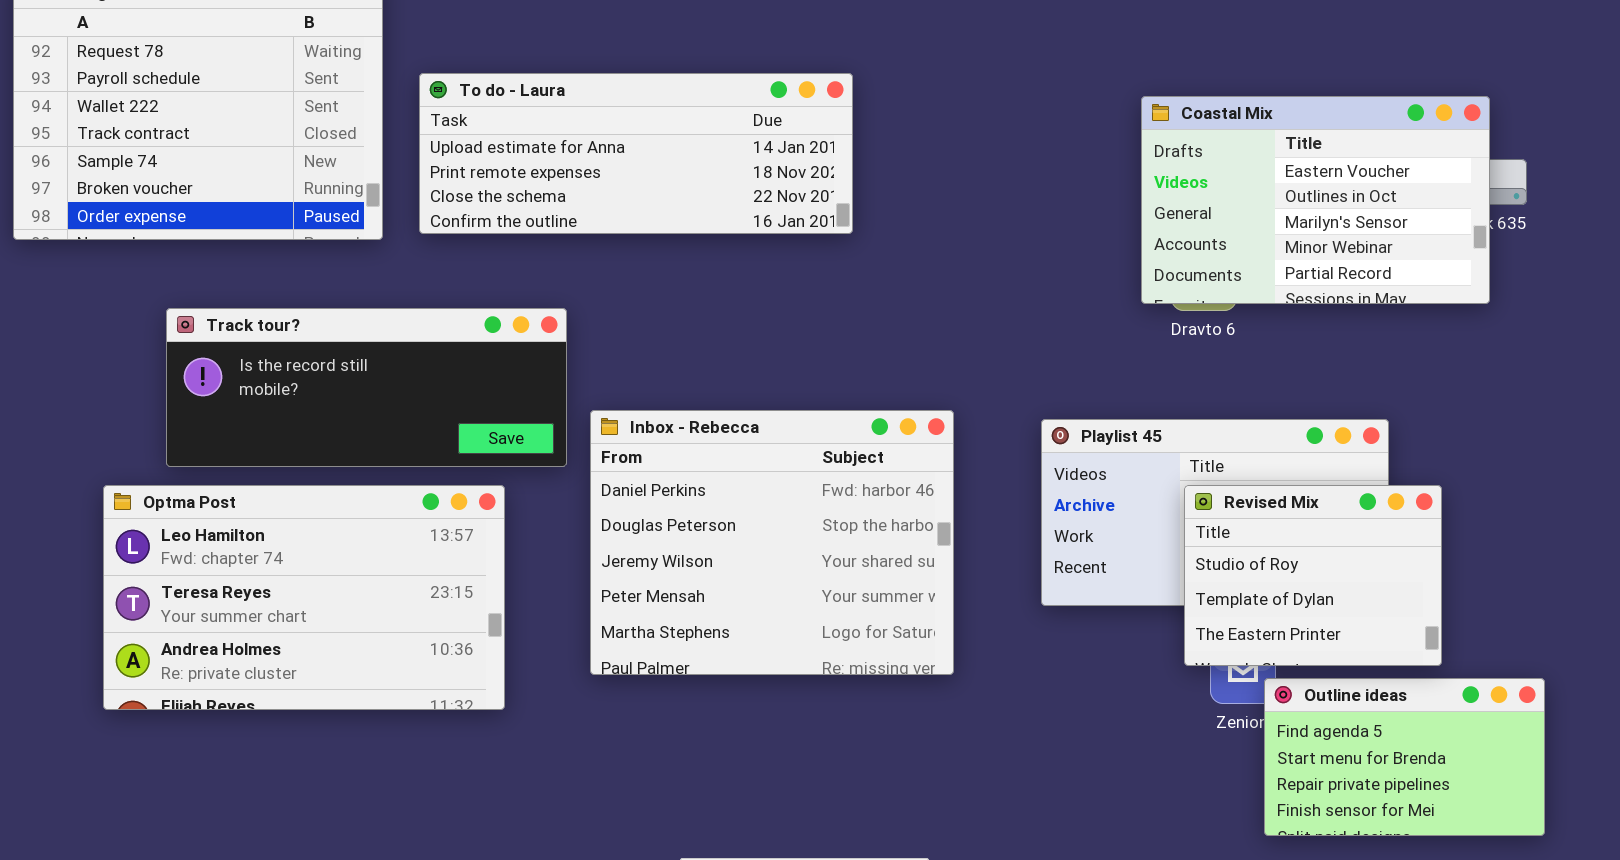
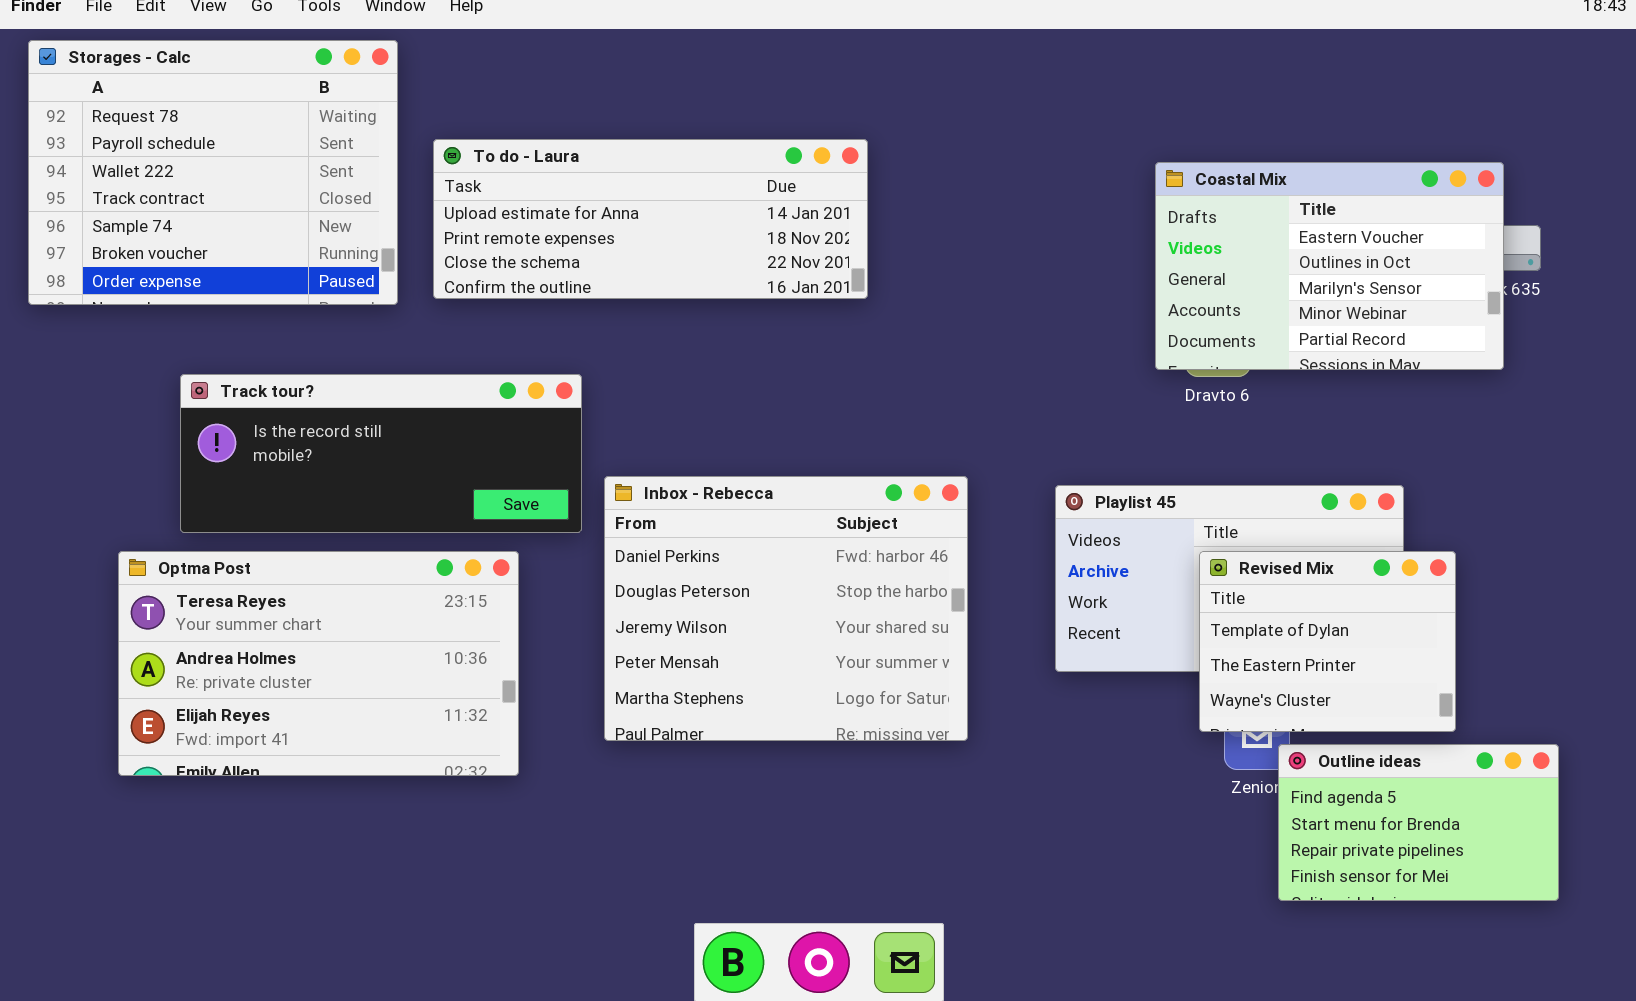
Optma Post: [103,485,505,710] -> [118,551,519,776], scrolled down 1 row
Revised Mix: [1184,485,1442,666] -> [1199,551,1456,732], scrolled down 1 row

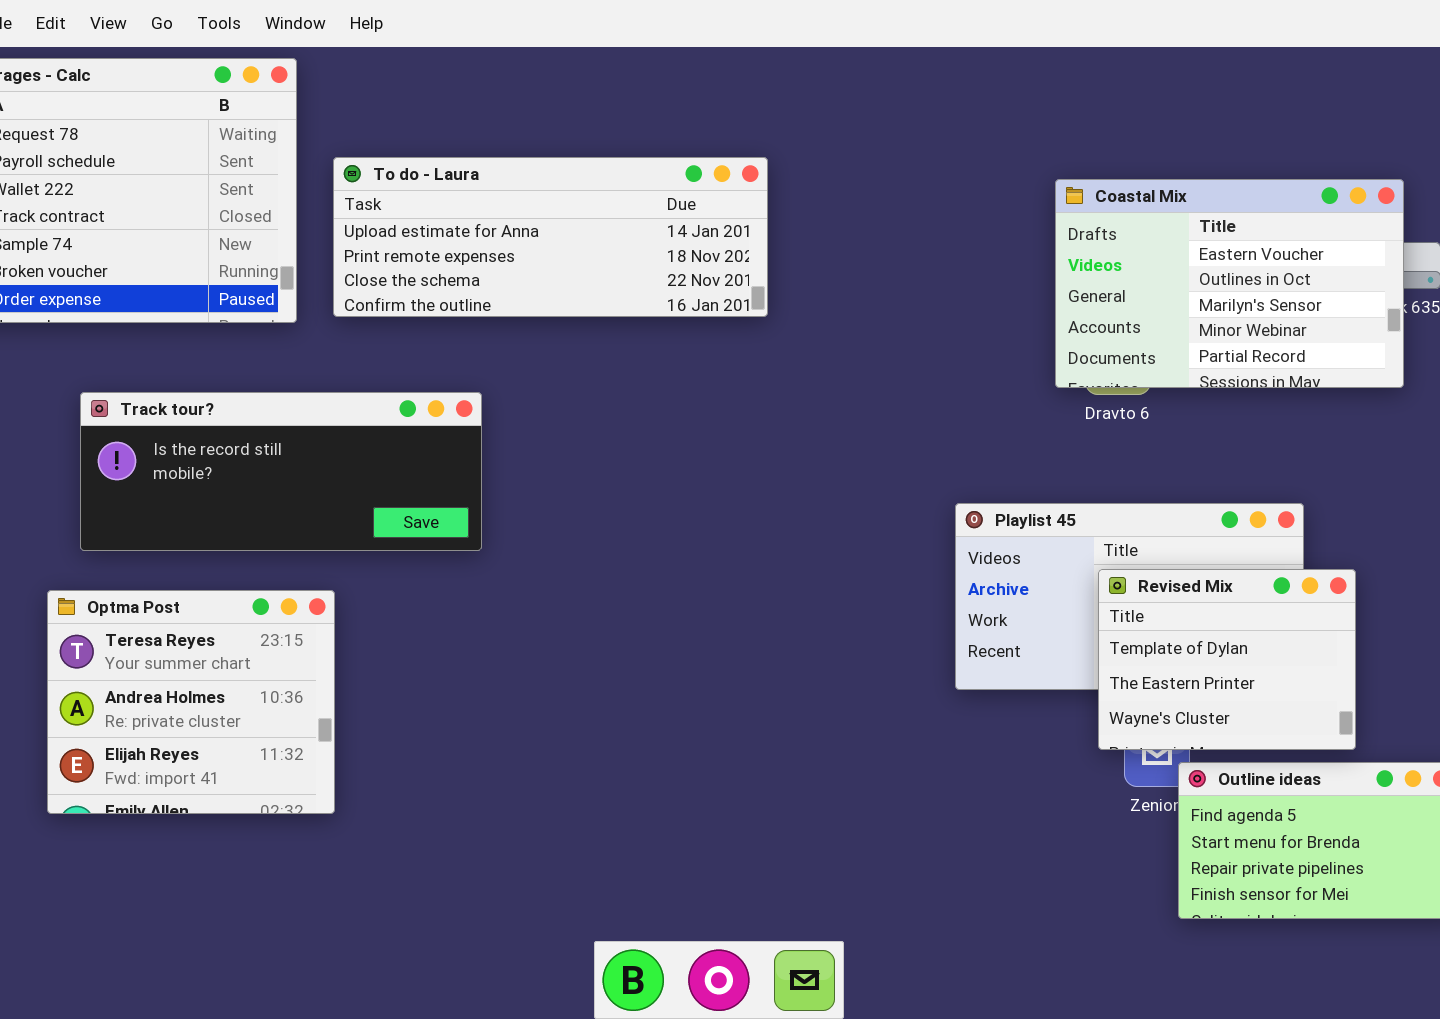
Inbox - Rebecca: [604,476,968,741] -> none, closed
Optma Post: [118,551,519,776] -> [47,590,335,814], moved, resized

